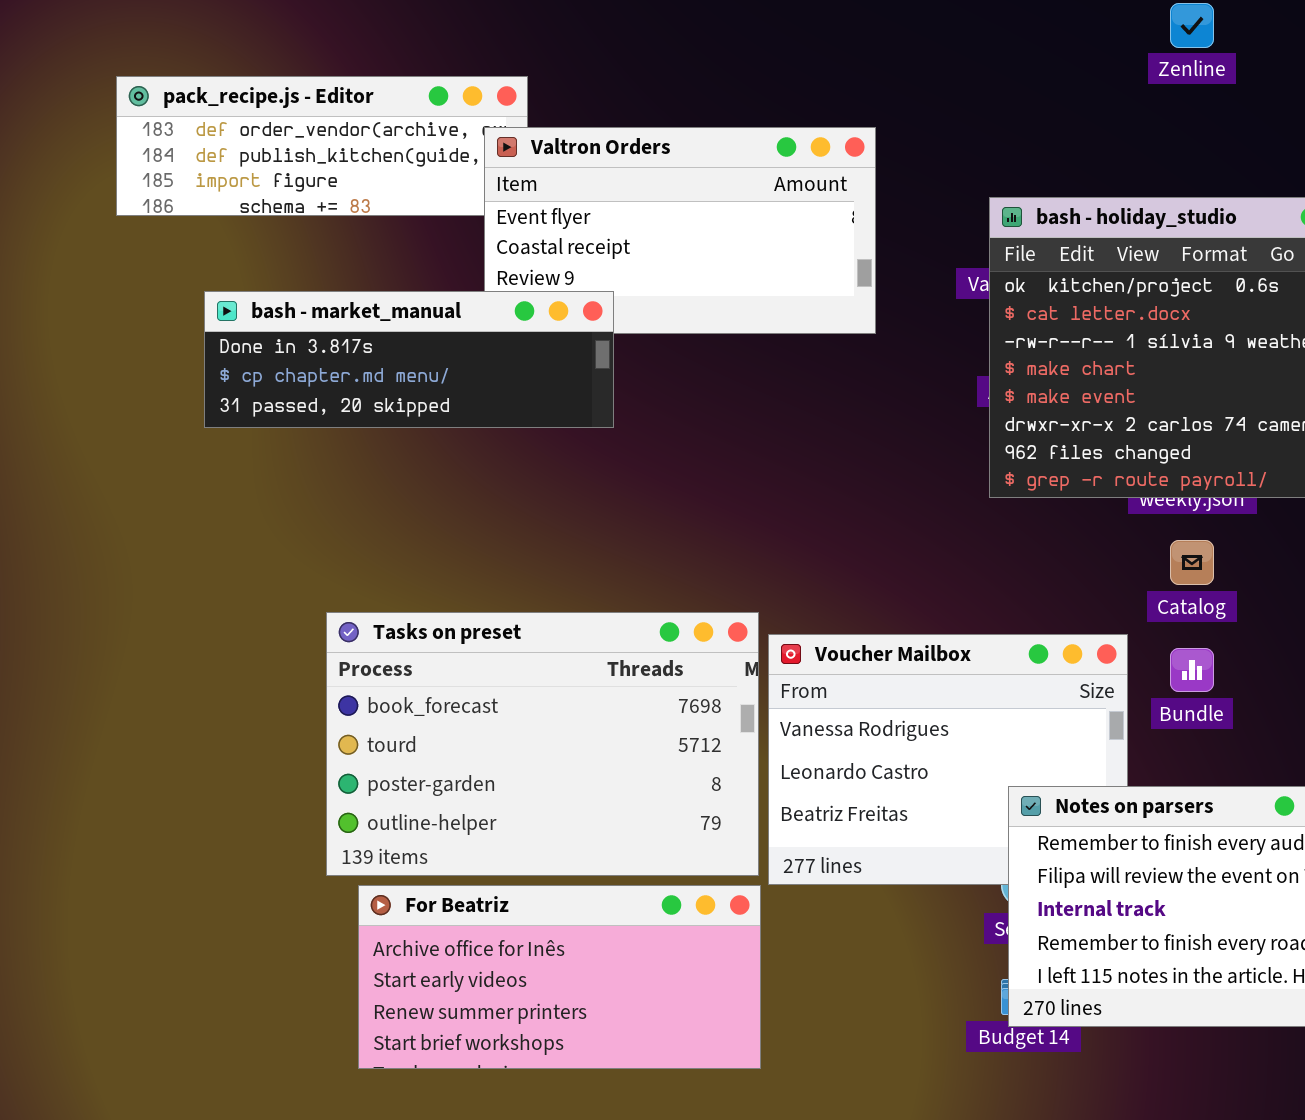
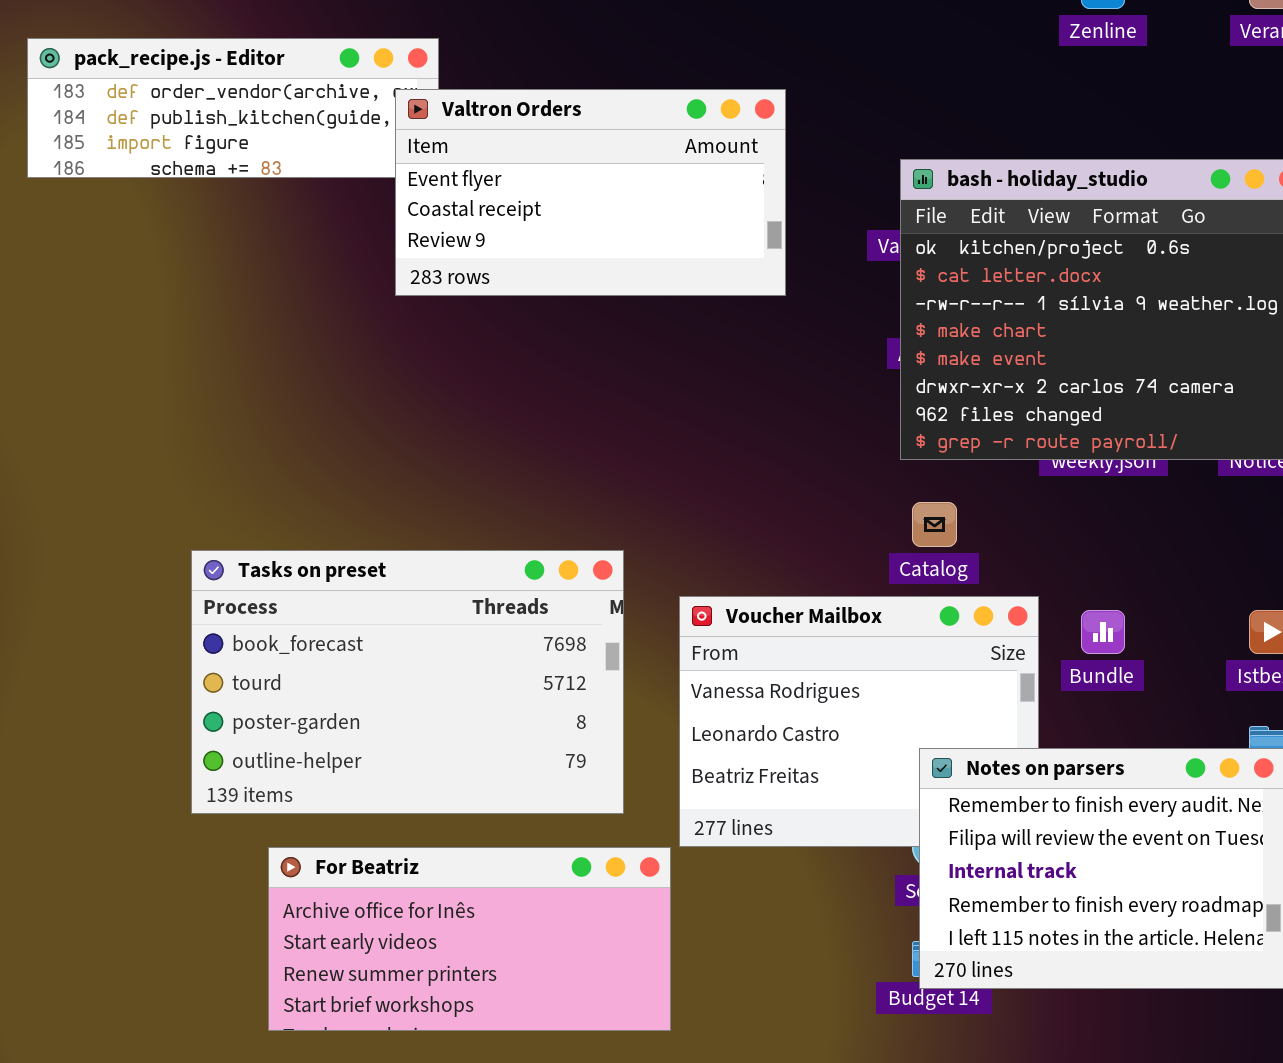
bash - market_manual: [204,291,614,428] -> none, closed
Catalog: [1170,540,1214,585] -> [912,502,957,547], moved
Tasks on preset: [326,612,759,876] -> [191,550,624,814], moved

